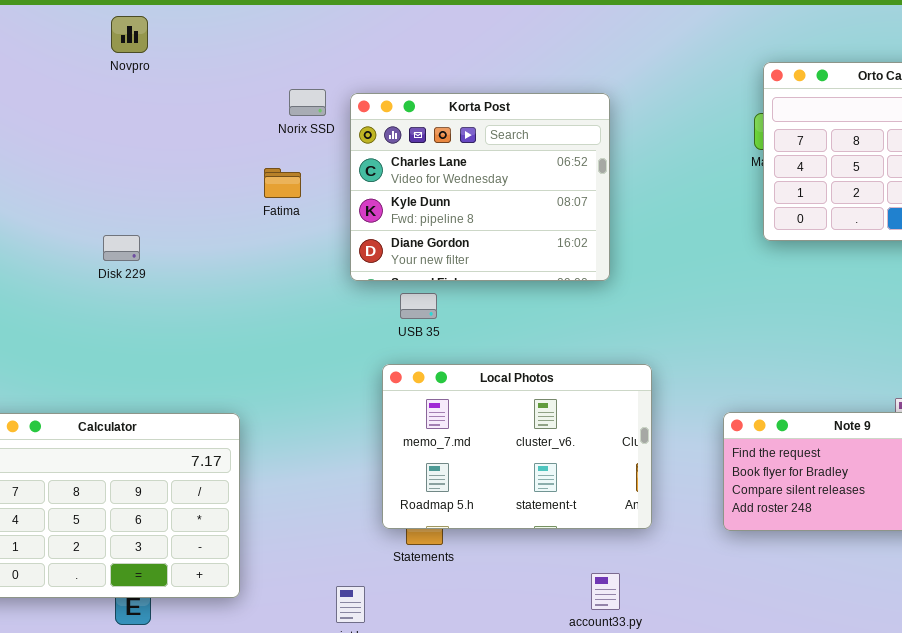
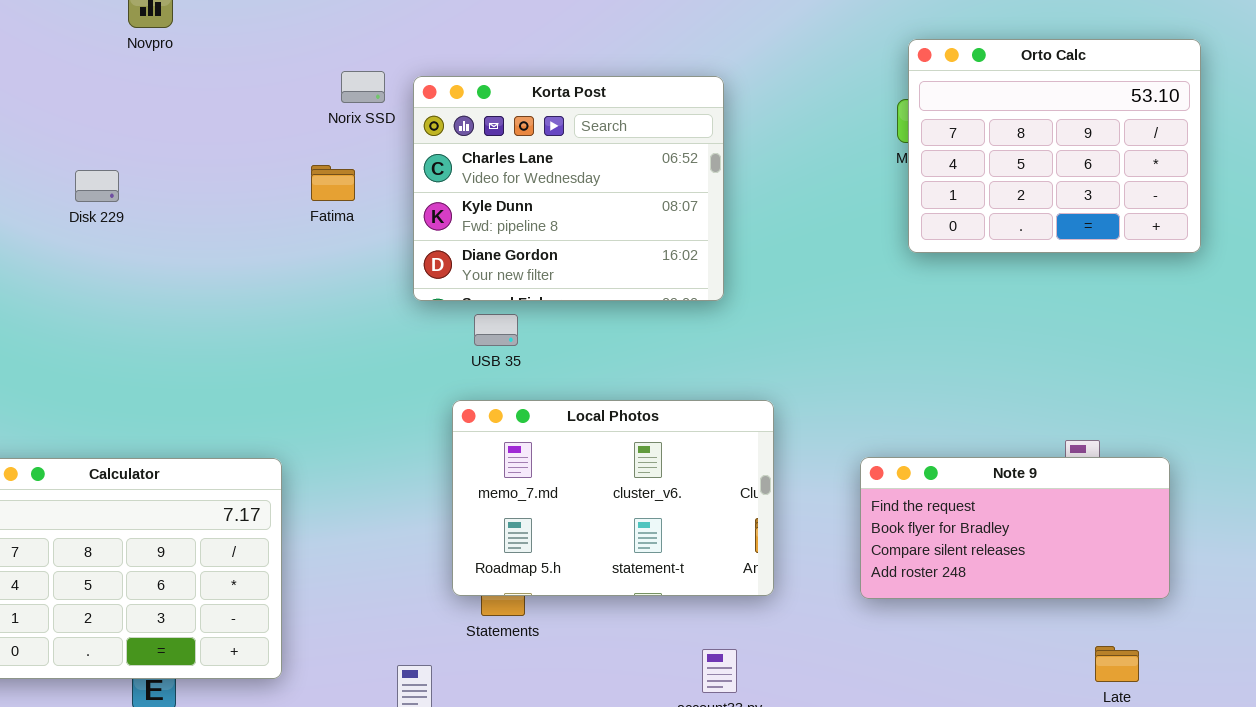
Disk 229: [103,235,140,261] -> [75,170,119,202], moved

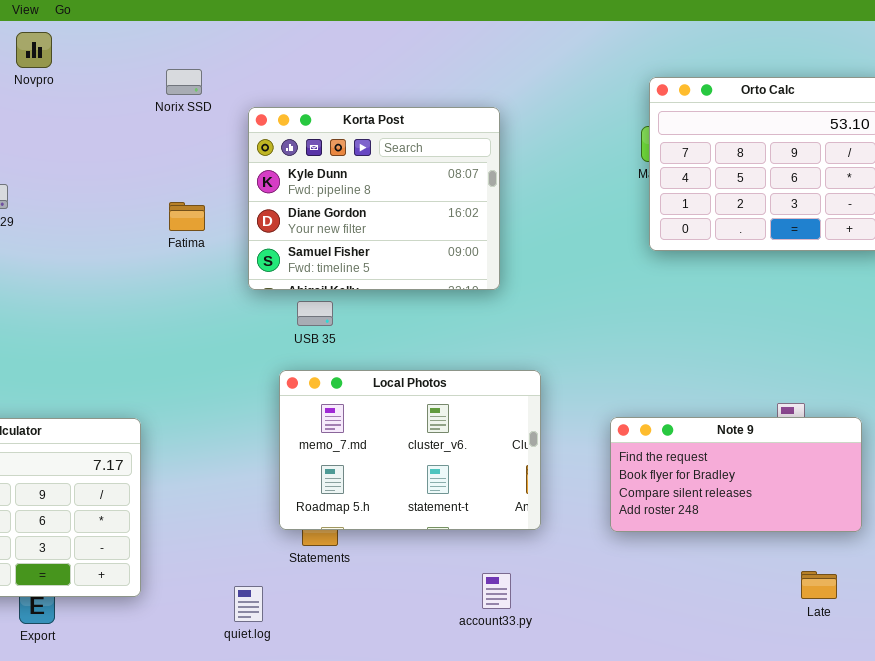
Norix SSD: [341,71,385,103] -> [166,69,202,95], moved
Korta Post: [413,76,724,301] -> [248,107,500,290], scrolled down 1 row
Fatima: [311,165,355,201] -> [169,202,205,231], moved

